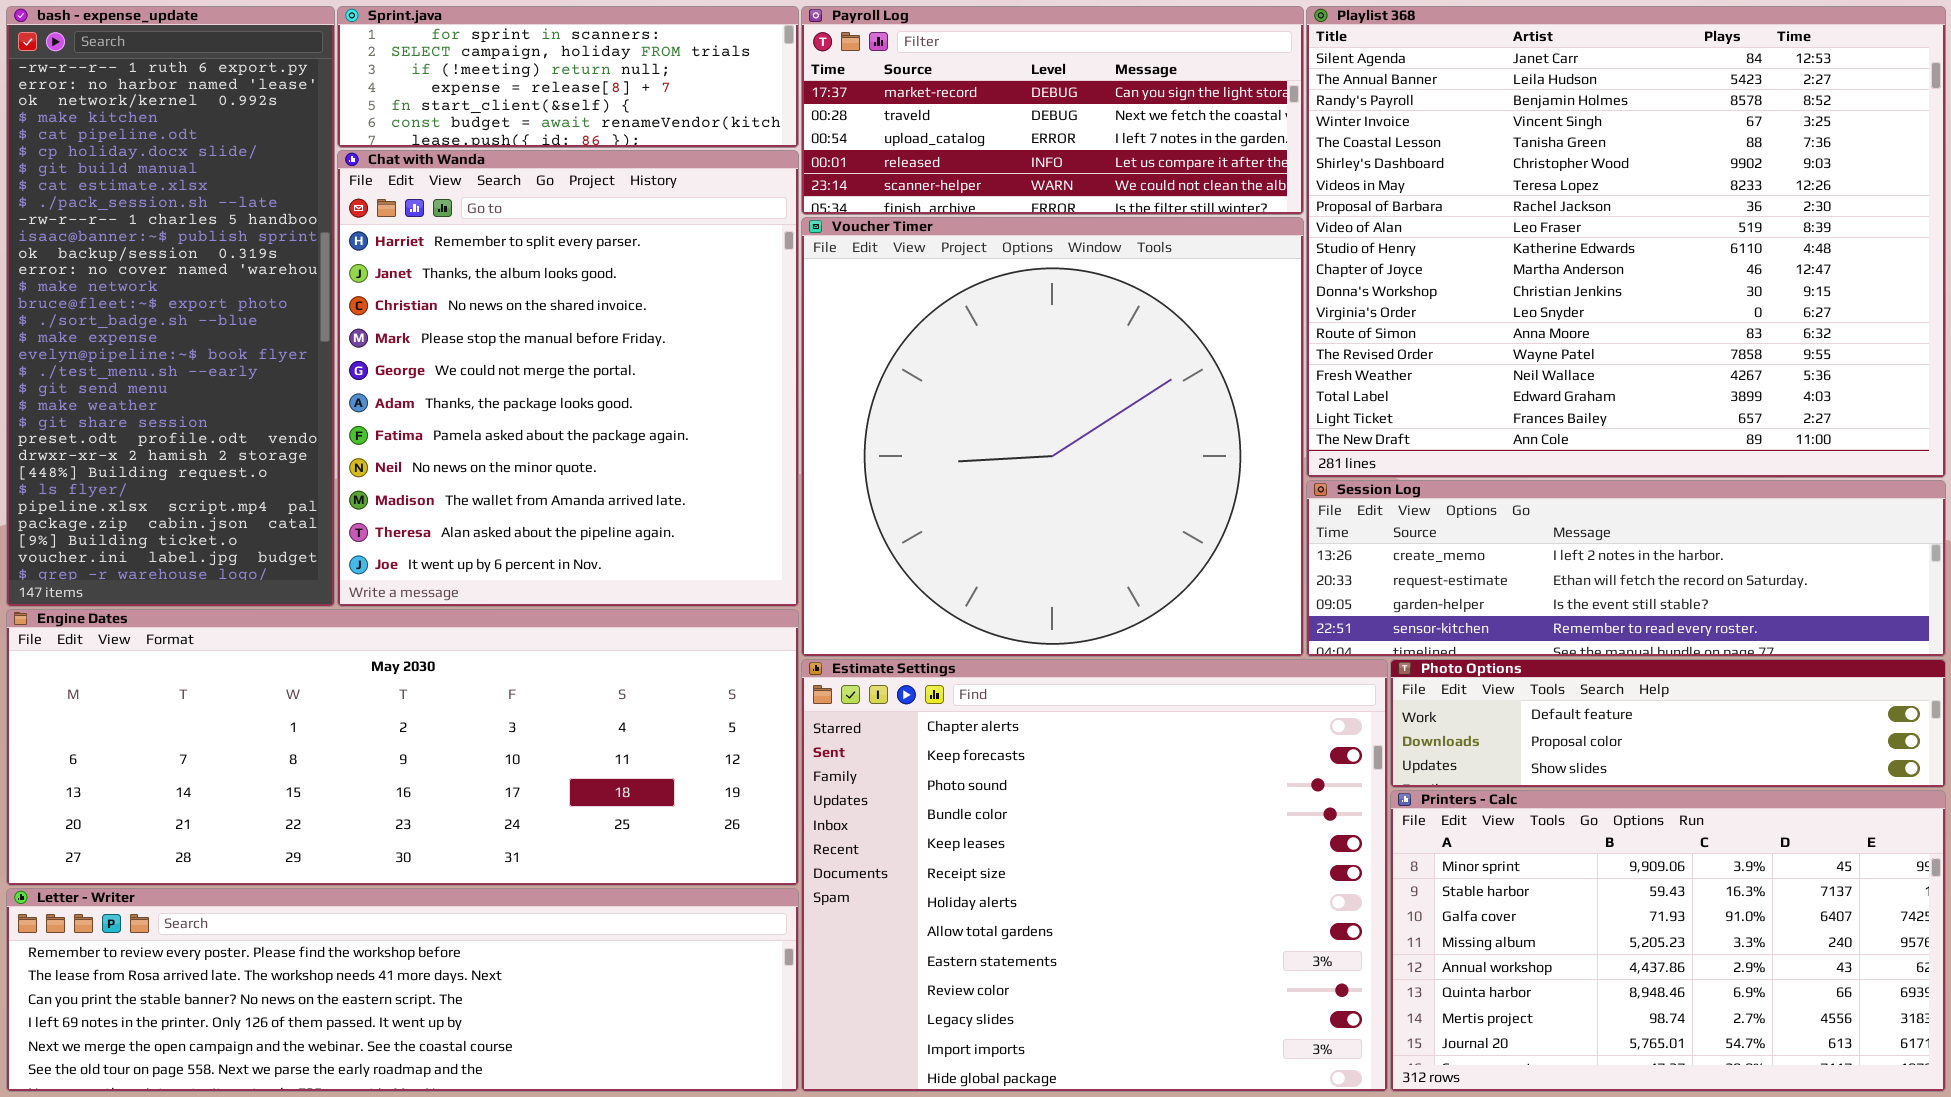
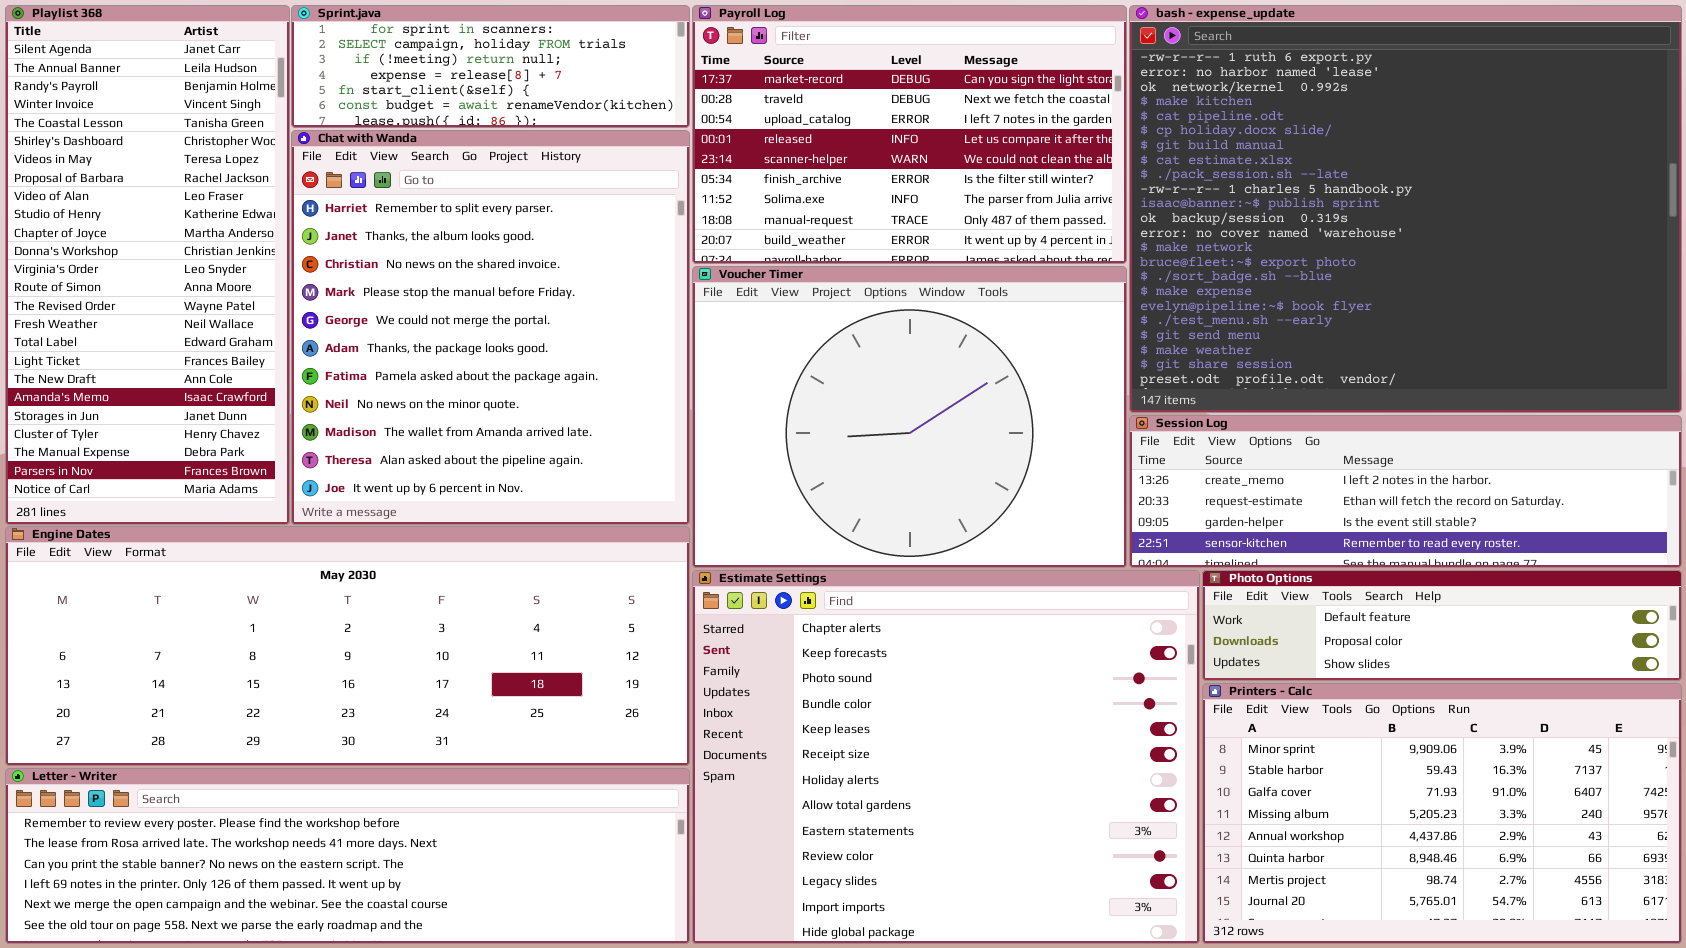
bash - expense_update: [6,6,335,607] -> [1129,5,1682,413], moved, resized
Payroll Log: [801,6,1304,215] -> [692,5,1127,264], resized
Playlist 368: [1306,6,1946,478] -> [5,5,290,525], moved, resized
Voucher Timer: [801,217,1304,657] -> [692,266,1127,568], resized

